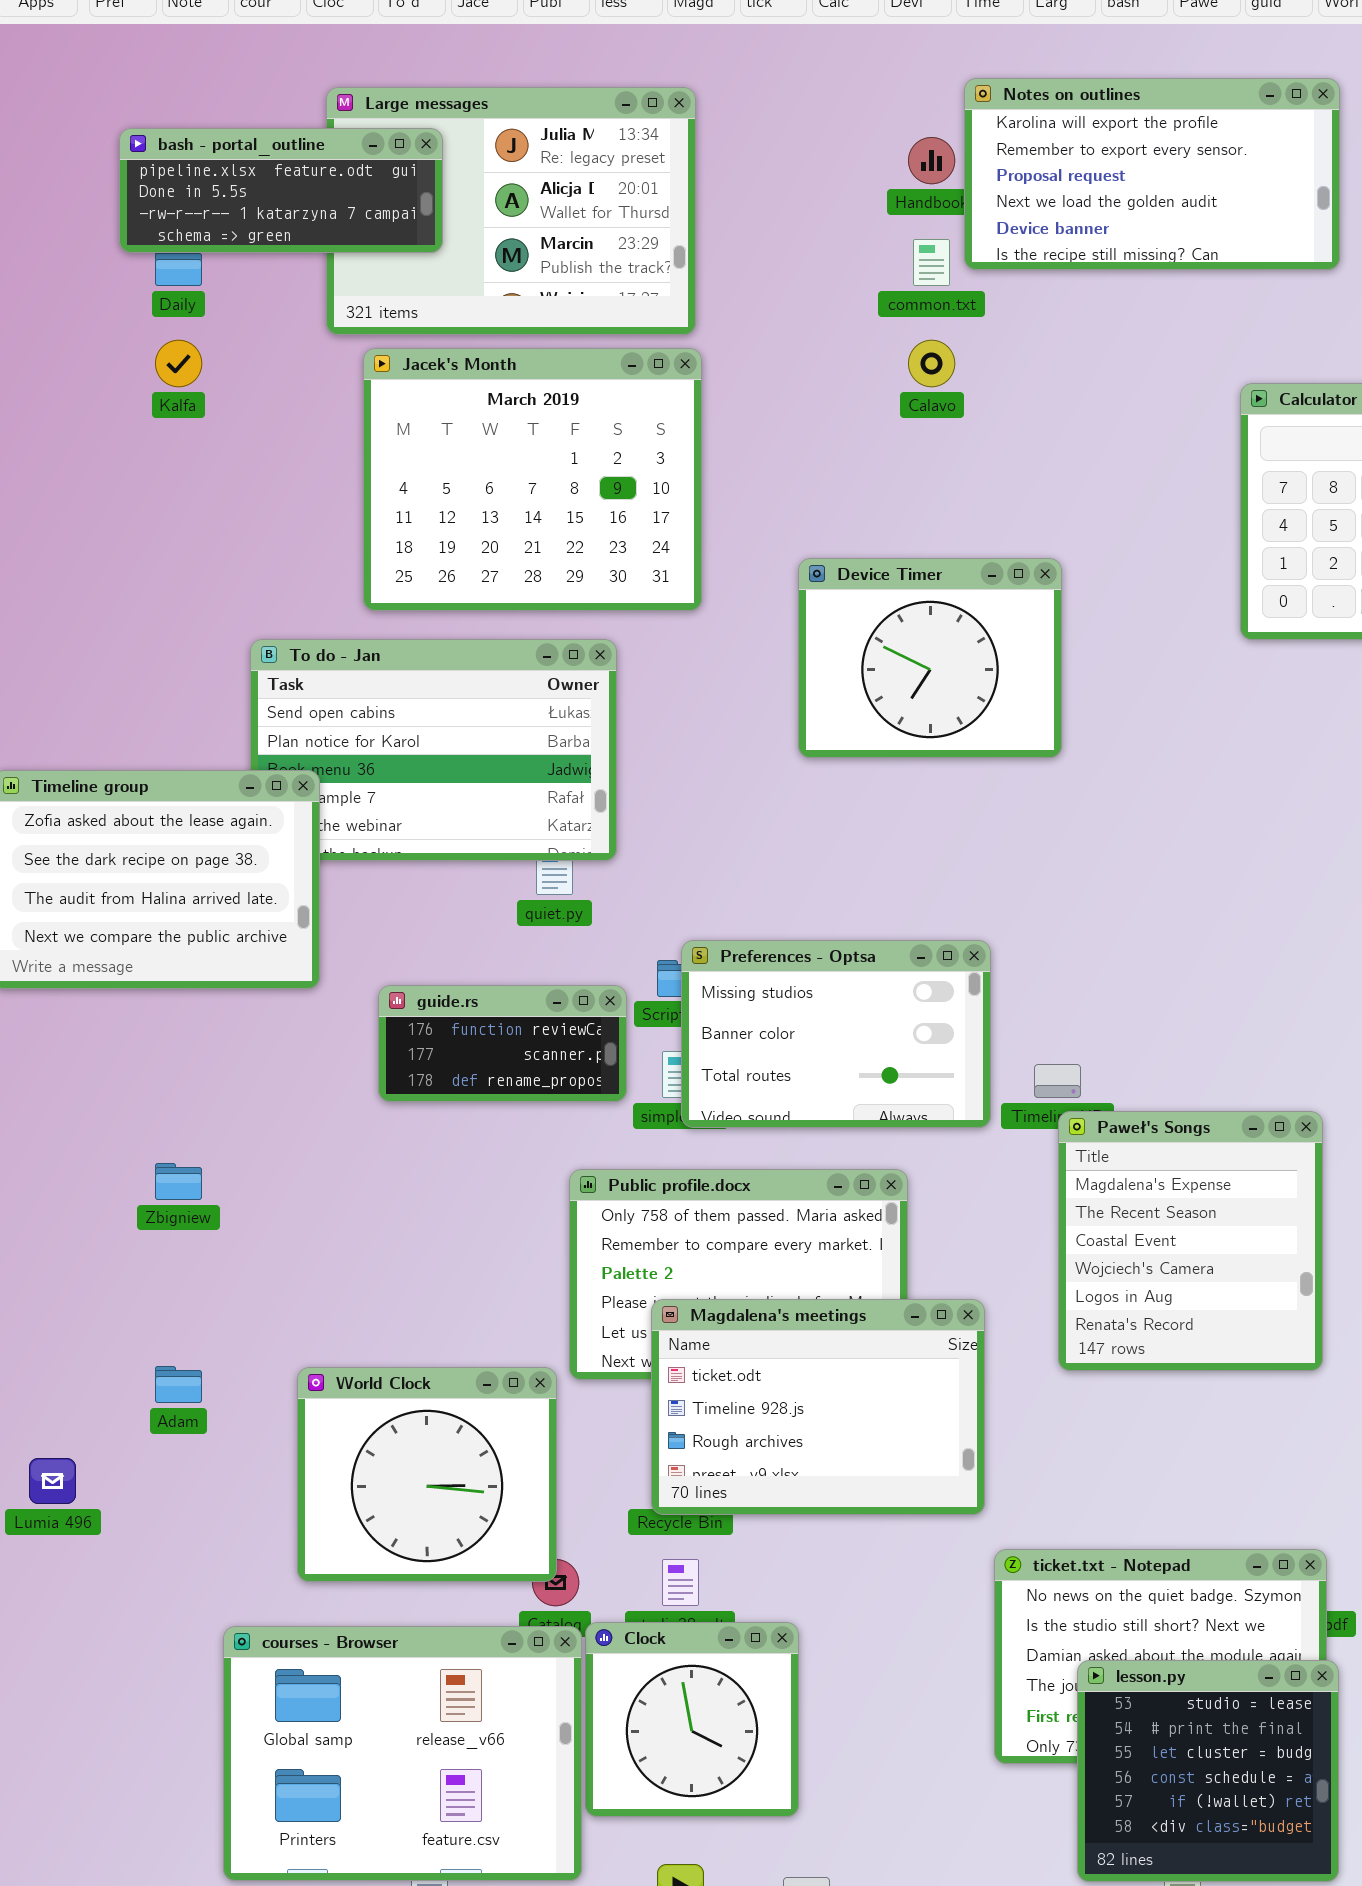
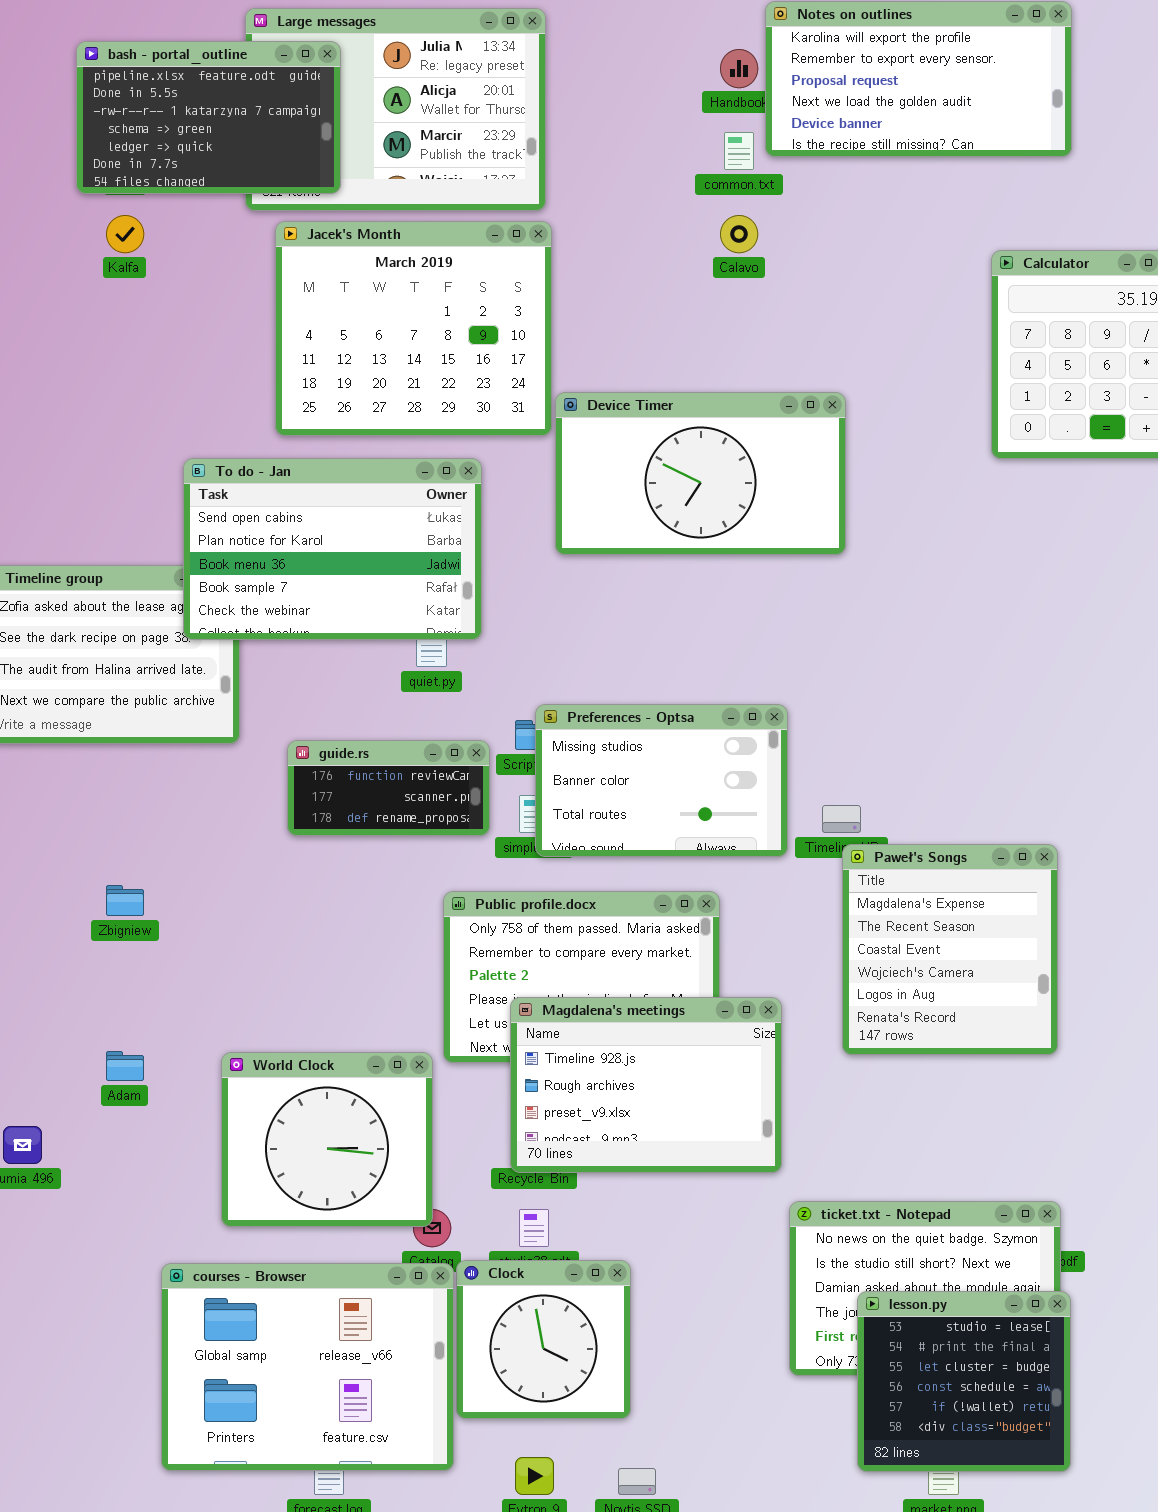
bash - portal_outline: [119,128,443,253] -> [76,41,341,194], resized
Device Timer: [798,558,1062,758] -> [555,392,846,555], resized
To do - Jan: [250,639,617,861] -> [183,458,482,640], raised
Magdalena's meetings: [651,1299,985,1515] -> [510,997,782,1173], scrolled down 1 row

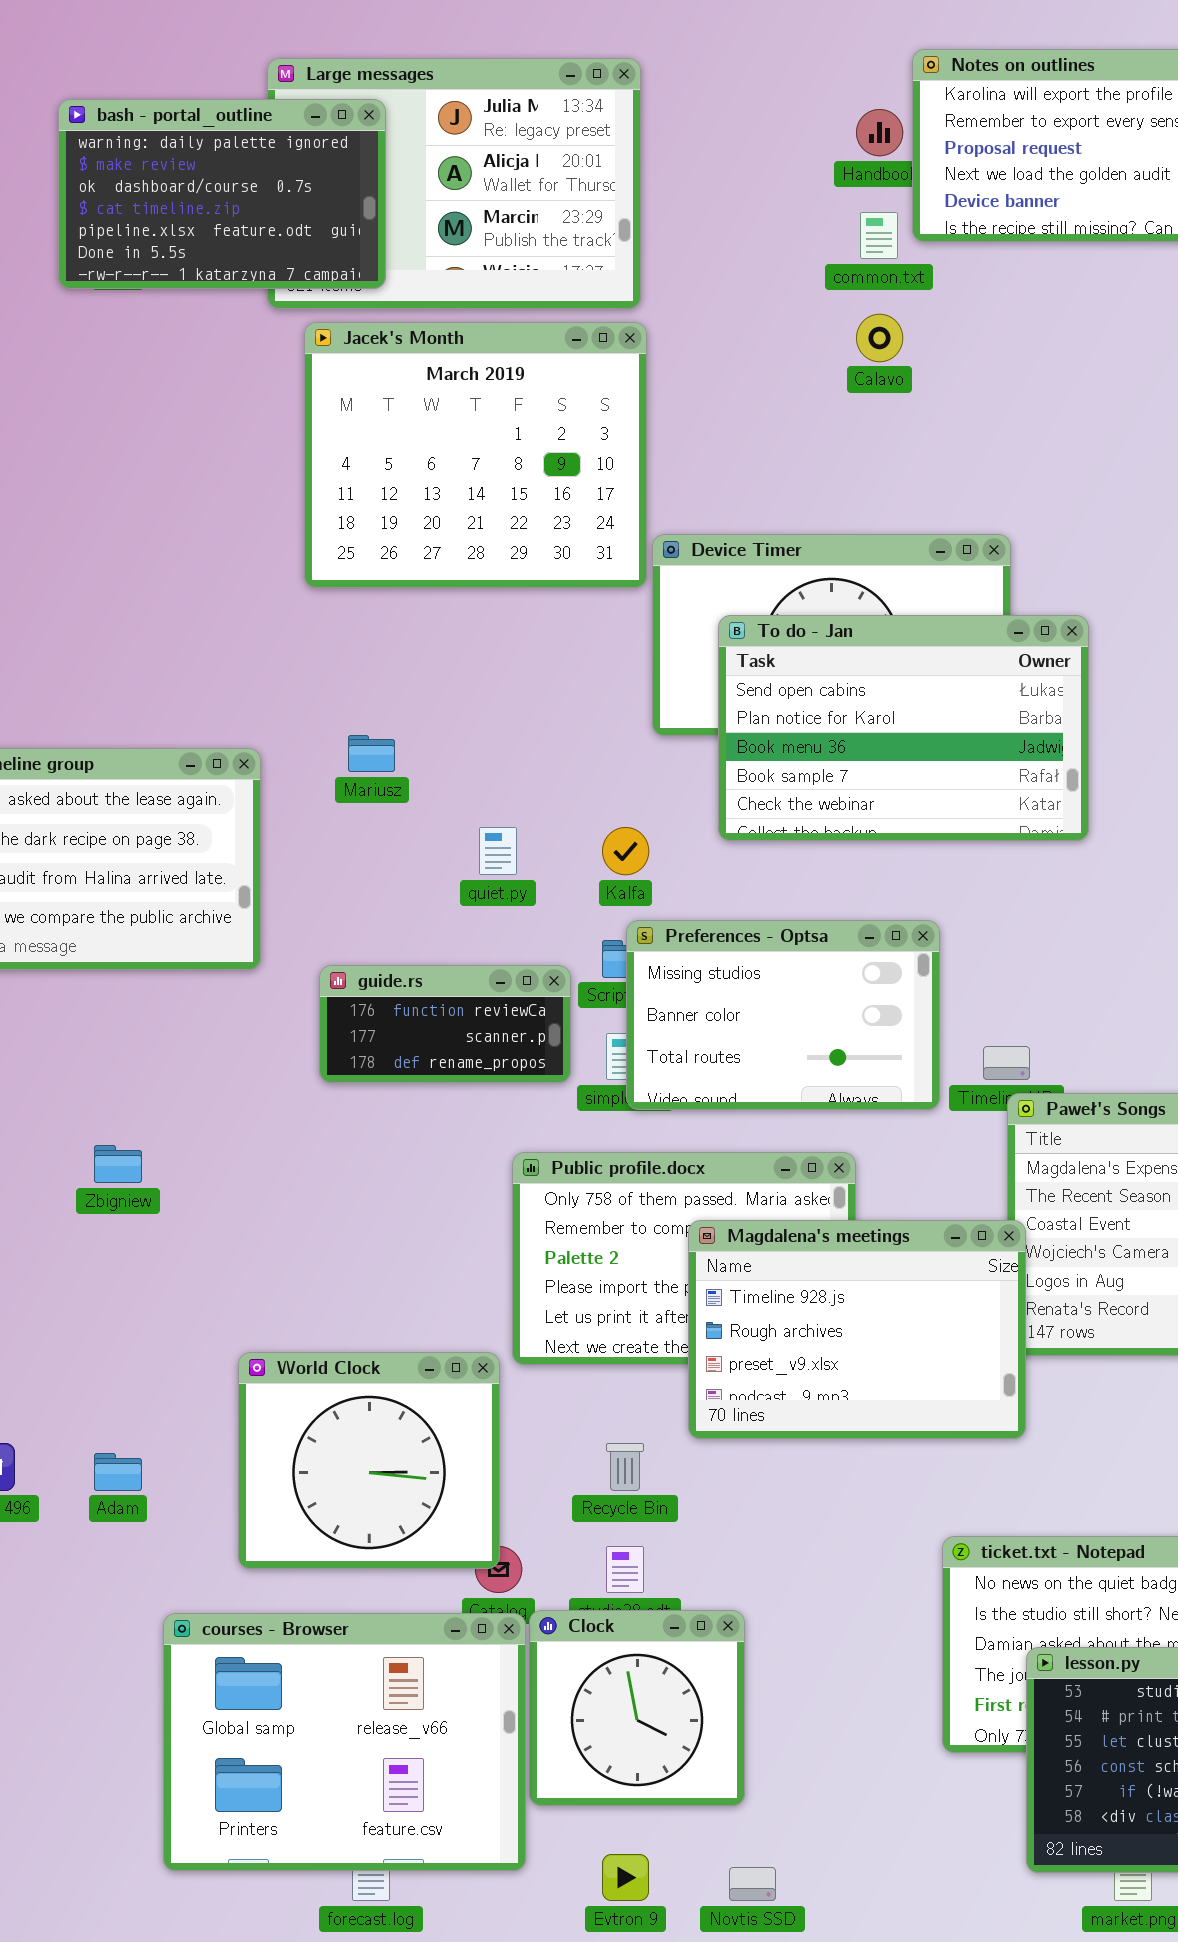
bash - portal_outline: [76,41,341,194] -> [58,99,386,289], scrolled up 4 rows
Kalfa: [106,215,144,253] -> [602,827,649,875], moved
To do - Jan: [183,458,482,640] -> [718,615,1089,841], moved
Magdalena's meetings: [510,997,782,1173] -> [688,1220,1026,1439], moved
Adam: [106,1051,144,1081] -> [94,1453,142,1491], moved

